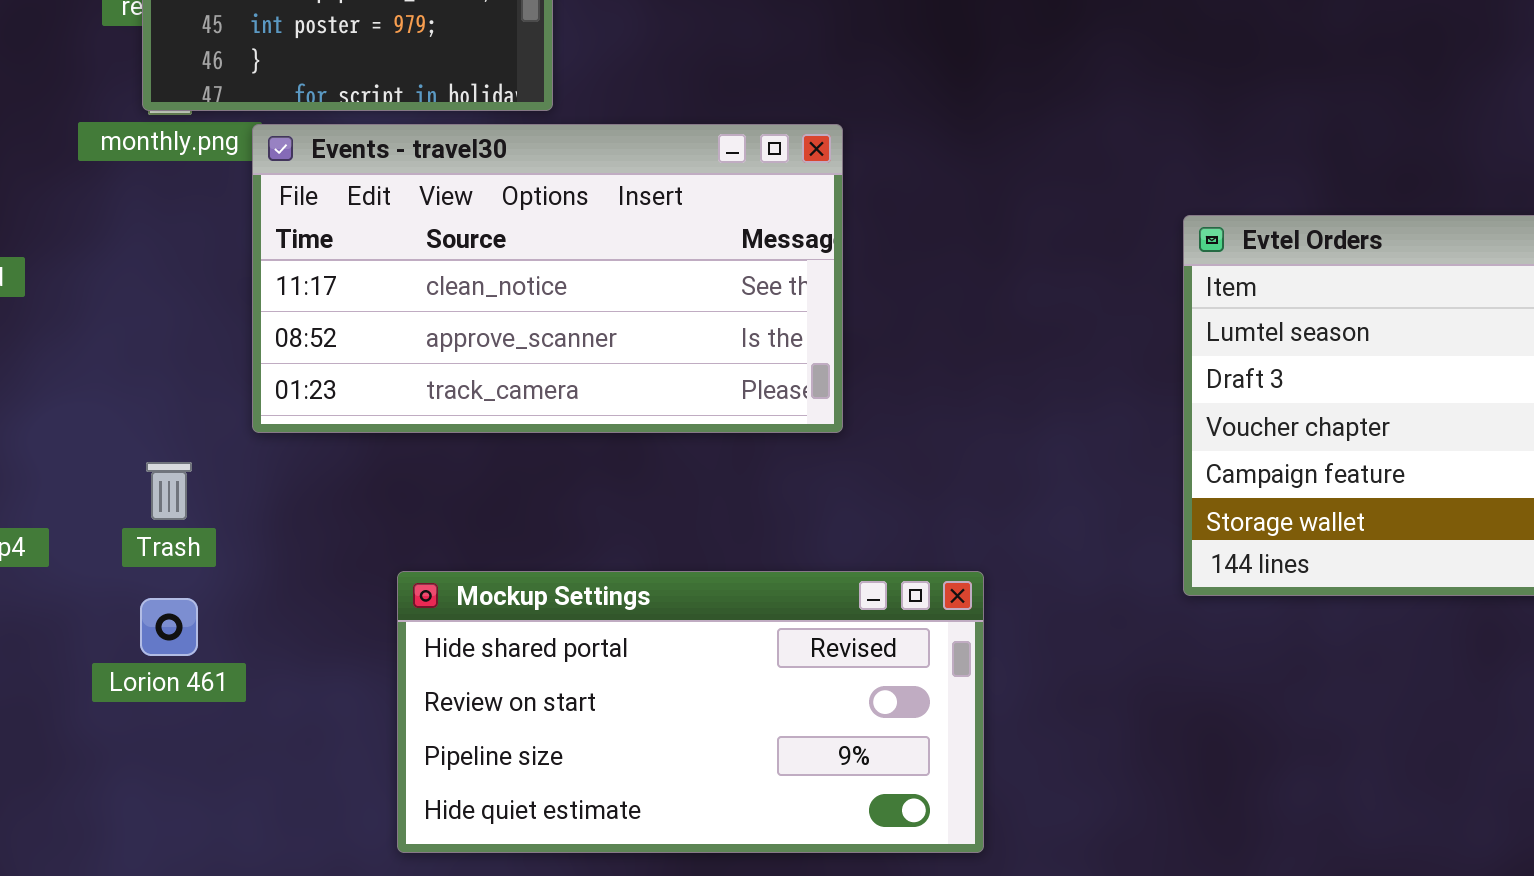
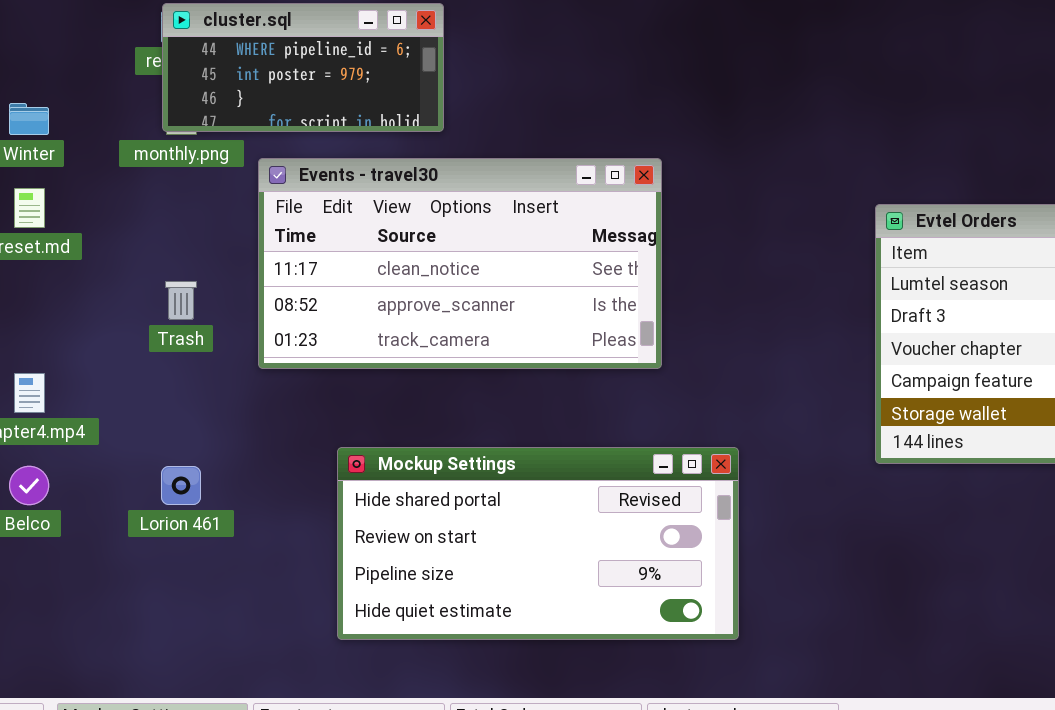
Events - travel30: [252,124,843,433] -> [258,158,662,369], moved
Trash: [146,462,192,520] -> [165,281,197,320], moved

